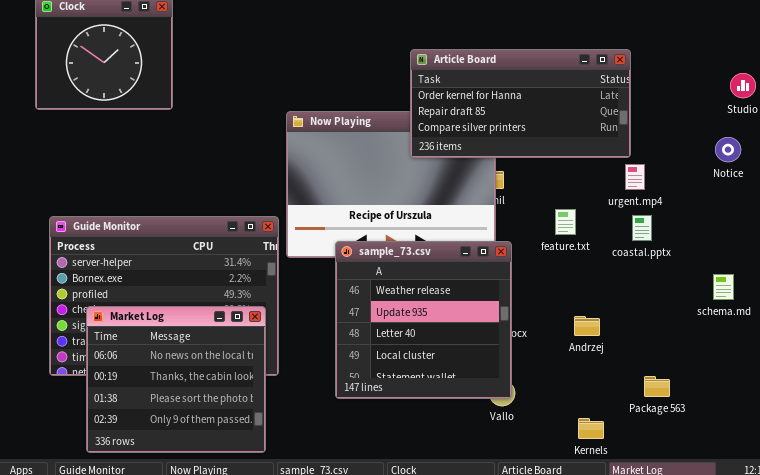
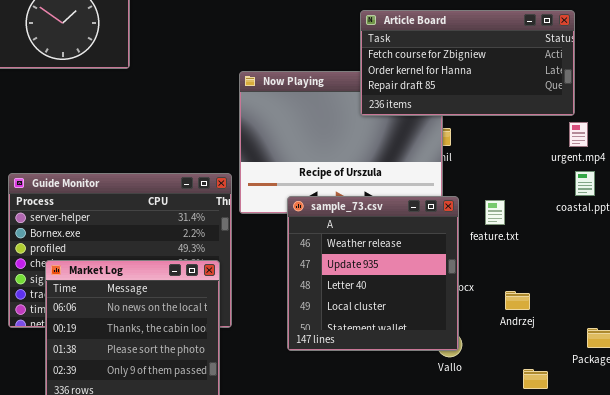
Article Board: [410,49,631,158] -> [360,10,575,116], scrolled up 1 row
feature.txt: [555,209,576,235] -> [485,200,505,225], moved
Andrzej: [574,316,600,336] -> [505,291,530,310], moved

